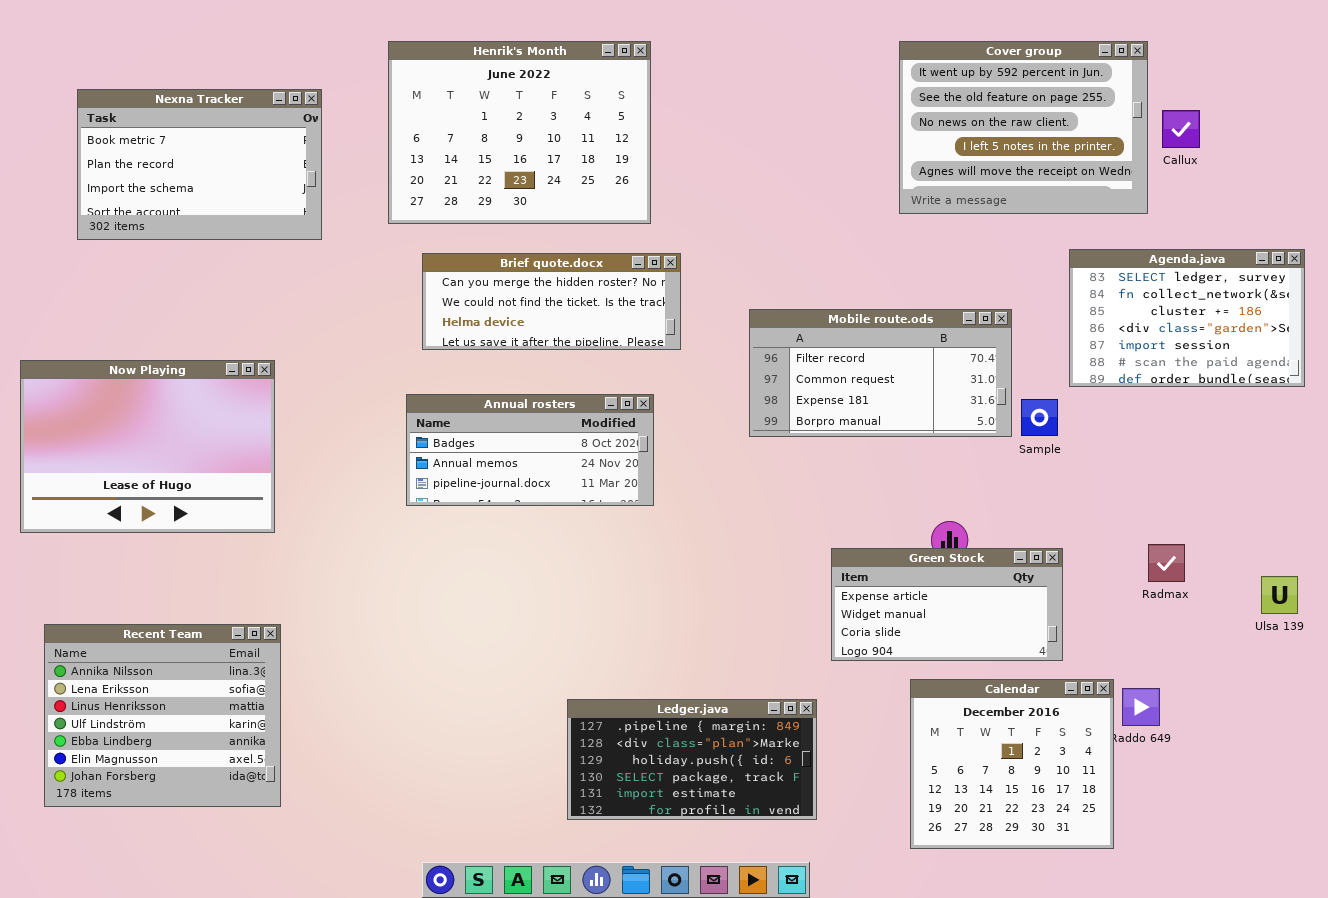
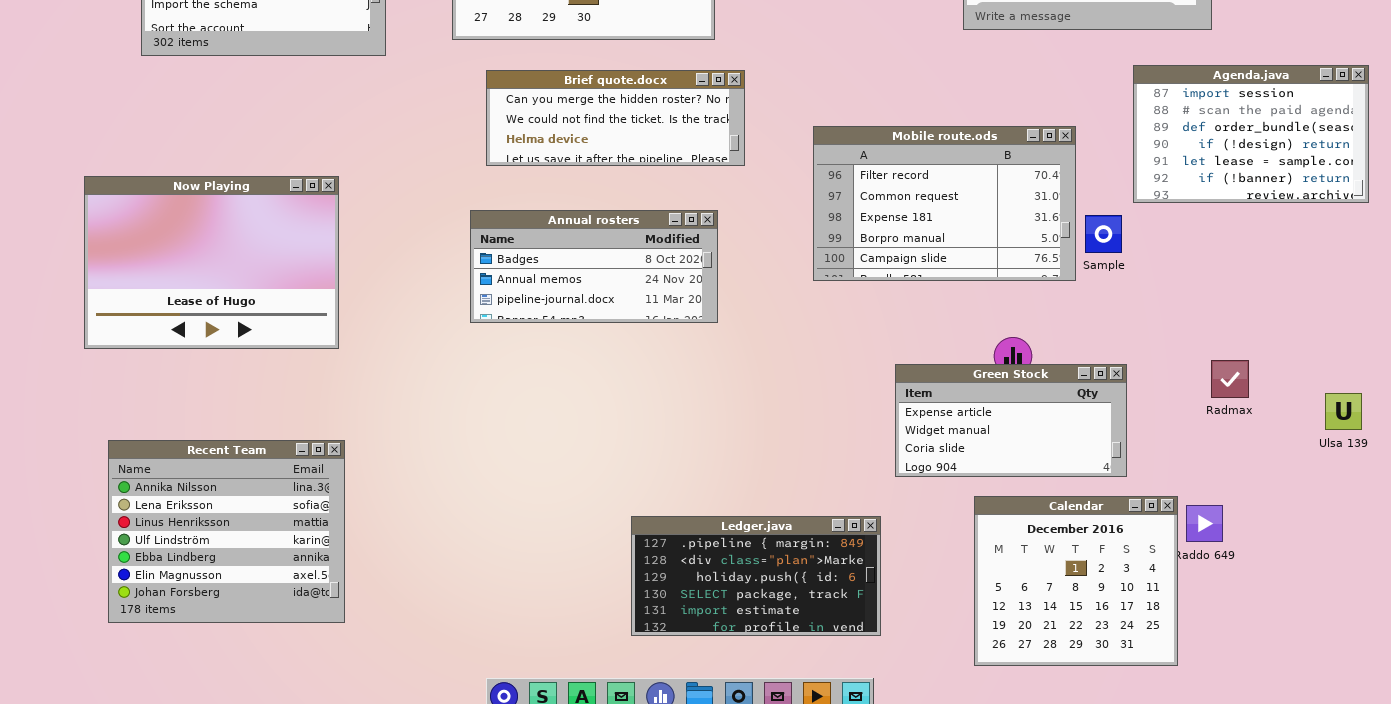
Agenda.java: [1069,249,1305,387] -> [1133,65,1369,203], scrolled down 4 rows
Mobile route.ods: [749,309,1012,437] -> [813,126,1076,281], resized

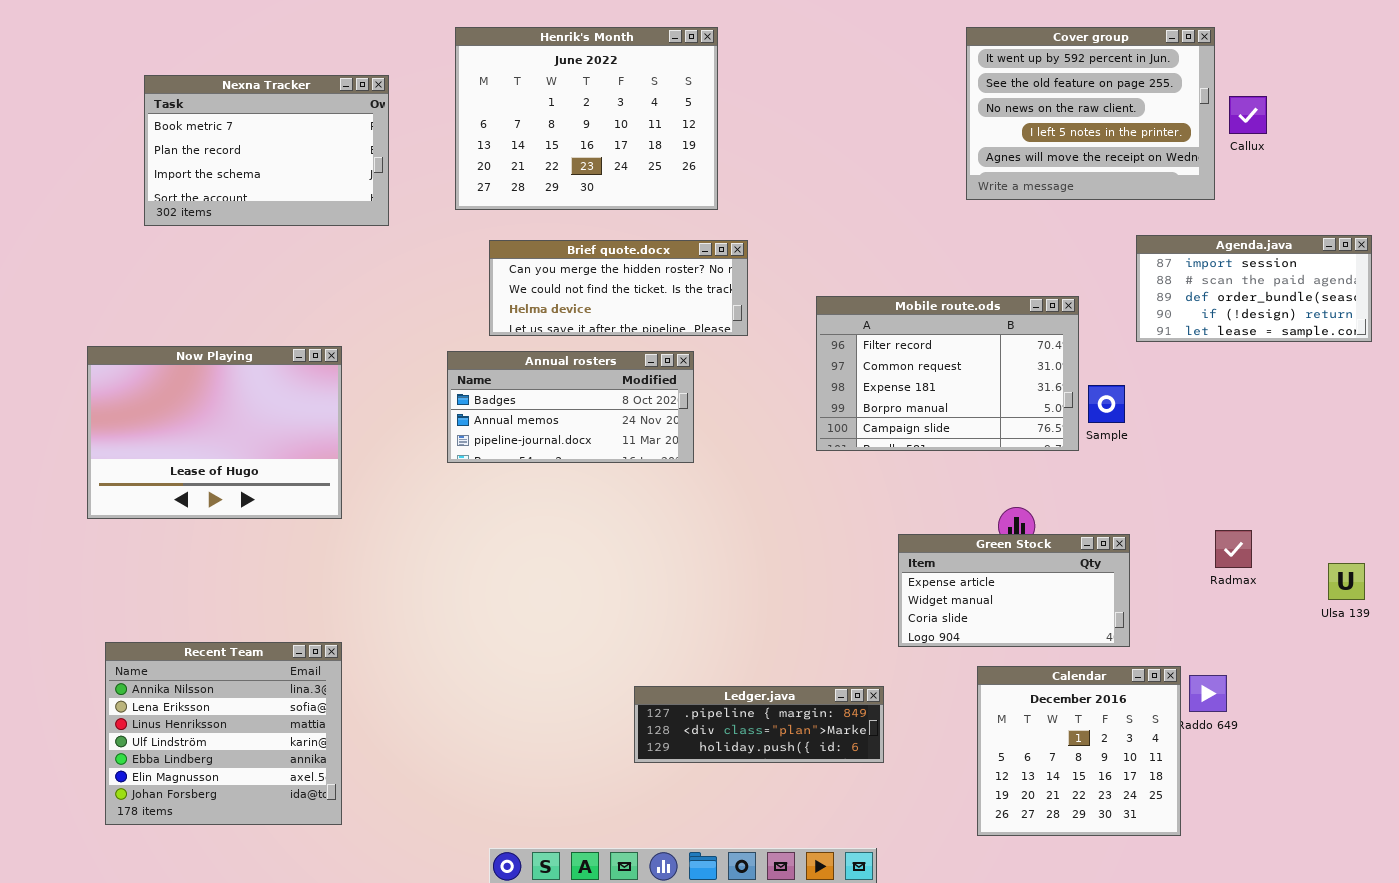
Agenda.java: [1133,65,1369,203] -> [1136,235,1372,342], resized
Annual rosters: [470,210,718,323] -> [447,351,694,463], moved
Recent Team: [108,440,345,623] -> [105,642,342,825], moved
Ledger.java: [631,516,881,636] -> [634,686,884,763], resized

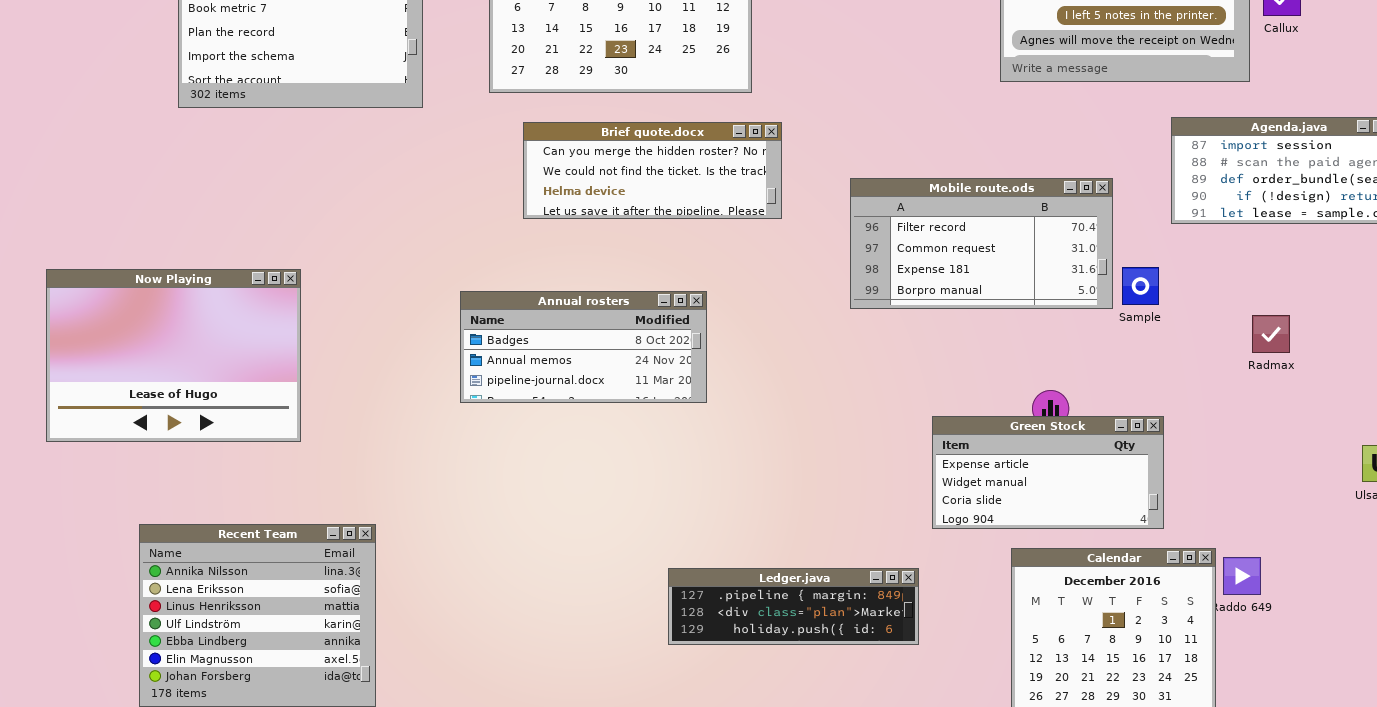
Mobile route.ods: [816,296,1079,451] -> [850,178,1113,309], resized
Now Playing: [87,346,342,519] -> [46,269,301,442], moved
Annual rosters: [447,351,694,463] -> [460,291,707,403], moved
Radmax: [1215,530,1252,568] -> [1252,315,1290,353], moved

